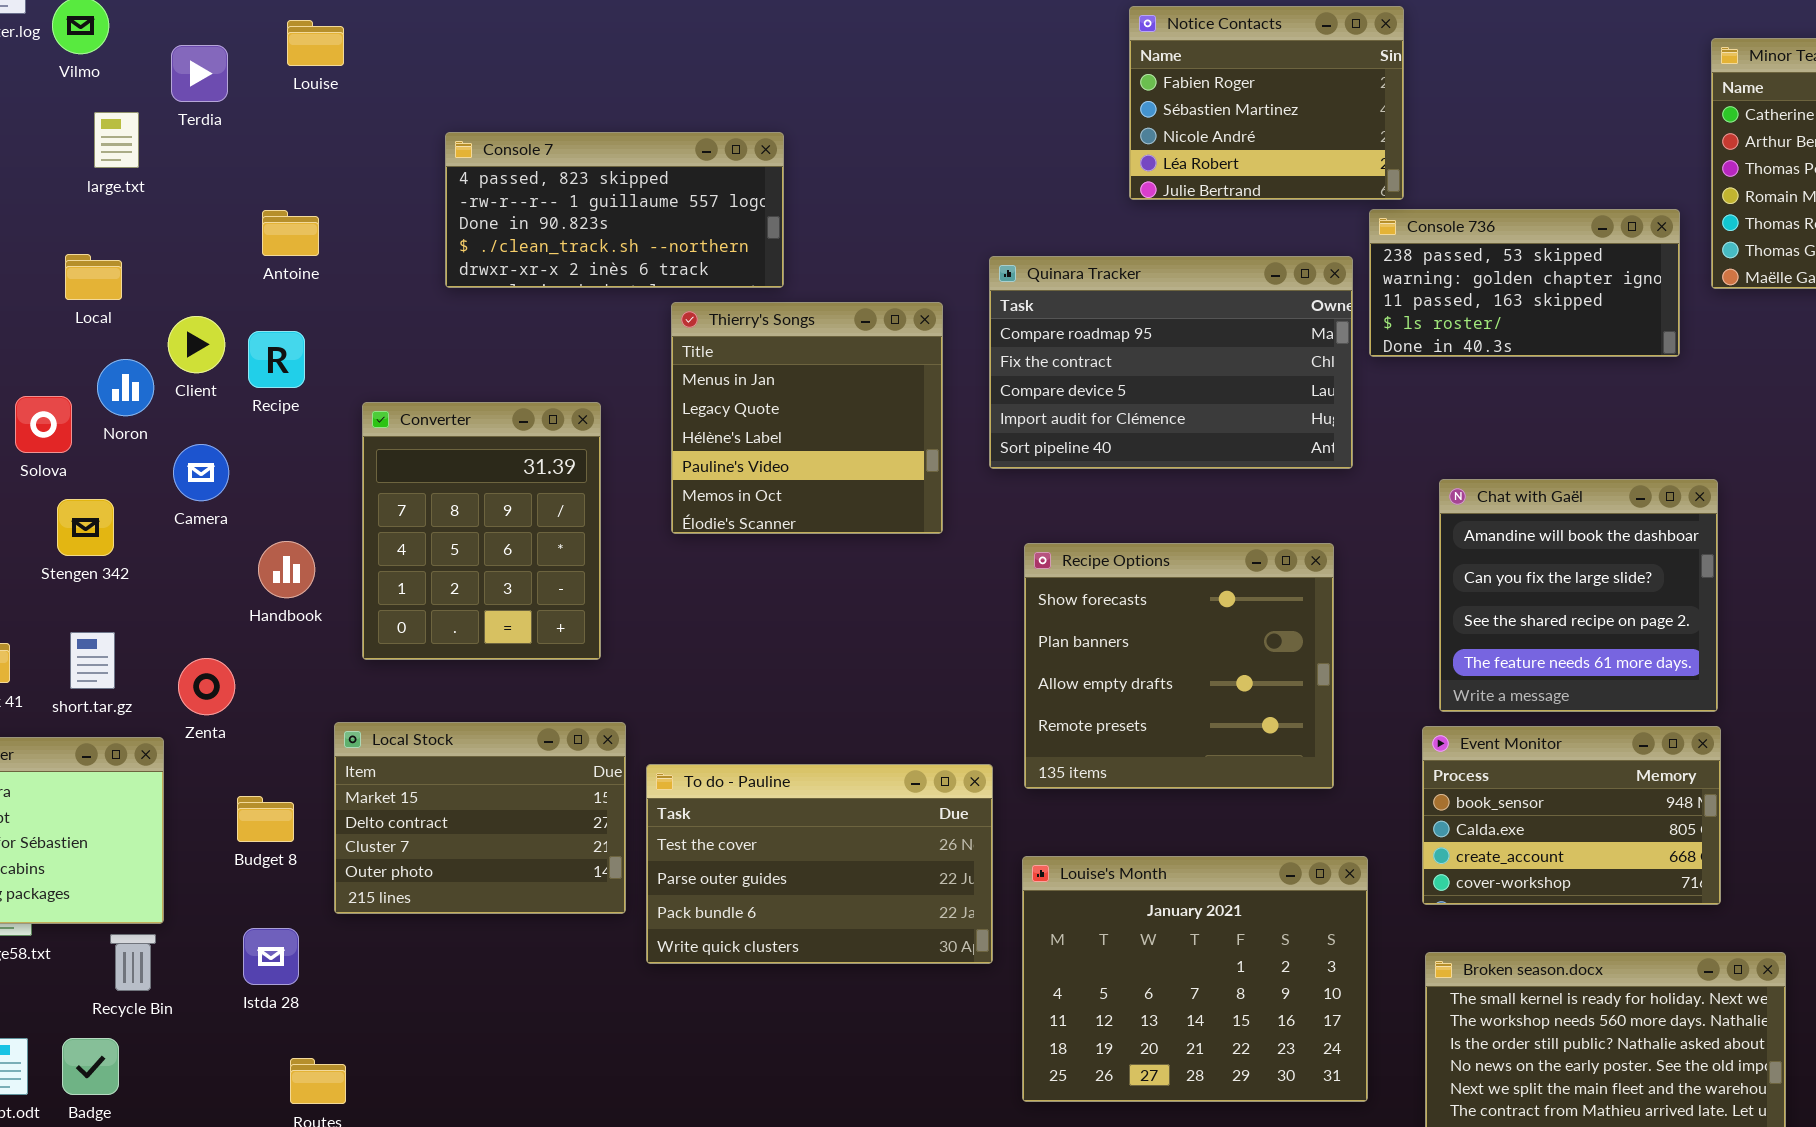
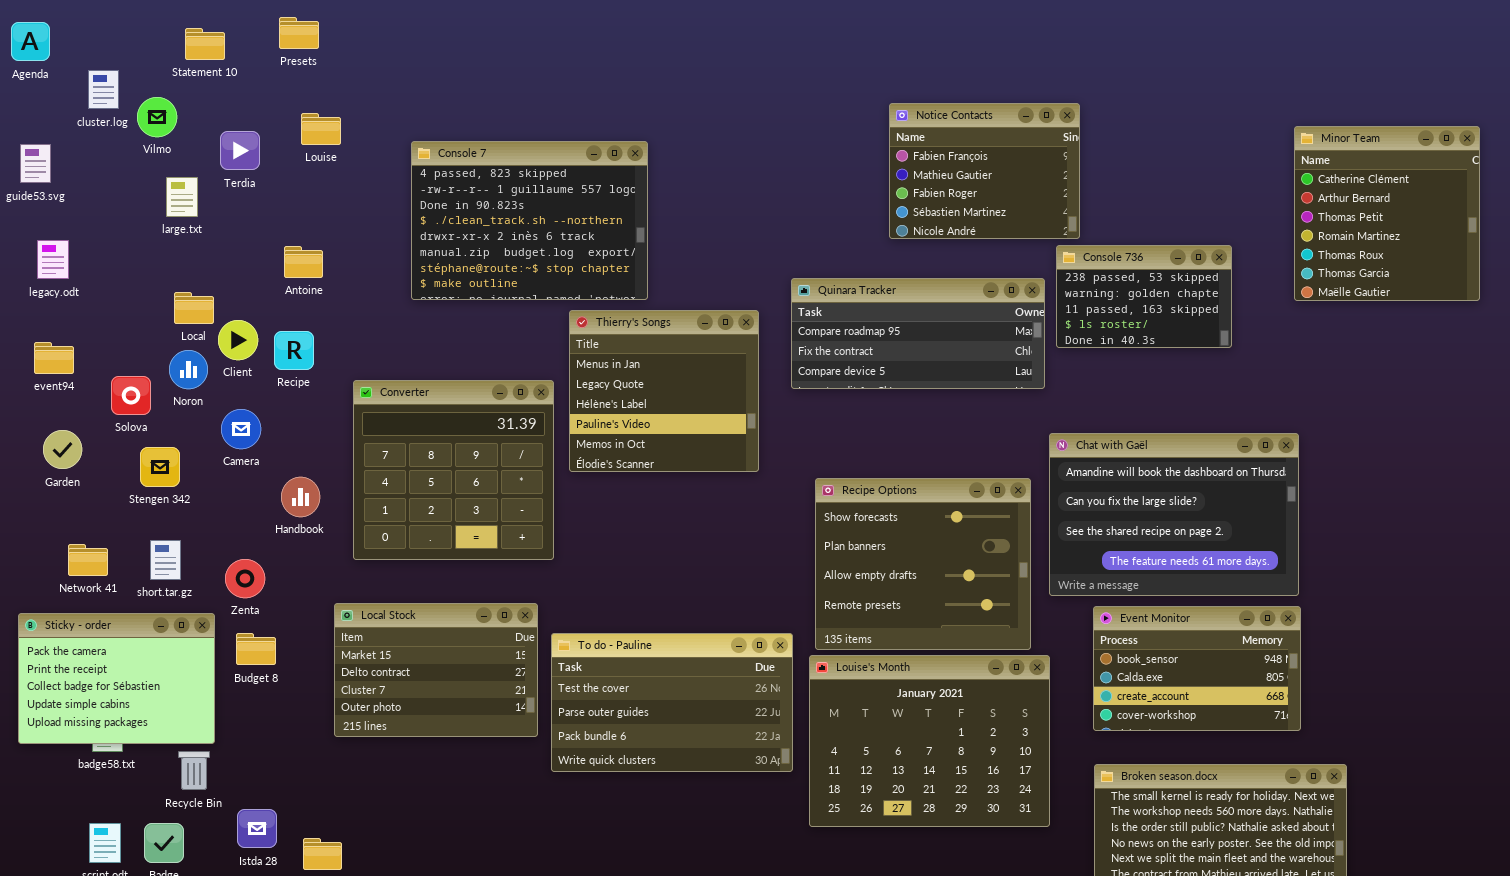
Notice Contacts: [1129,6,1404,200] -> [889,103,1080,239], scrolled up 2 rows
Console 7: [445,132,784,288] -> [411,141,648,300], resized
Console 736: [1369,209,1680,357] -> [1056,245,1232,348], resized
Local: [65,254,122,300] -> [174,292,214,324], moved
Quinara Tracker: [989,256,1353,469] -> [791,278,1045,389], resized
Converter: [362,402,601,660] -> [353,380,554,560], resized
Chat with Gaël: [1439,479,1718,712] -> [1049,433,1299,596], resized
Budget 8: [237,796,294,842] -> [236,633,276,665], moved
Louise's Month: [1022,856,1368,1102] -> [809,655,1050,827], moved
Istda 28: [243,928,299,985] -> [237,809,277,848], moved

